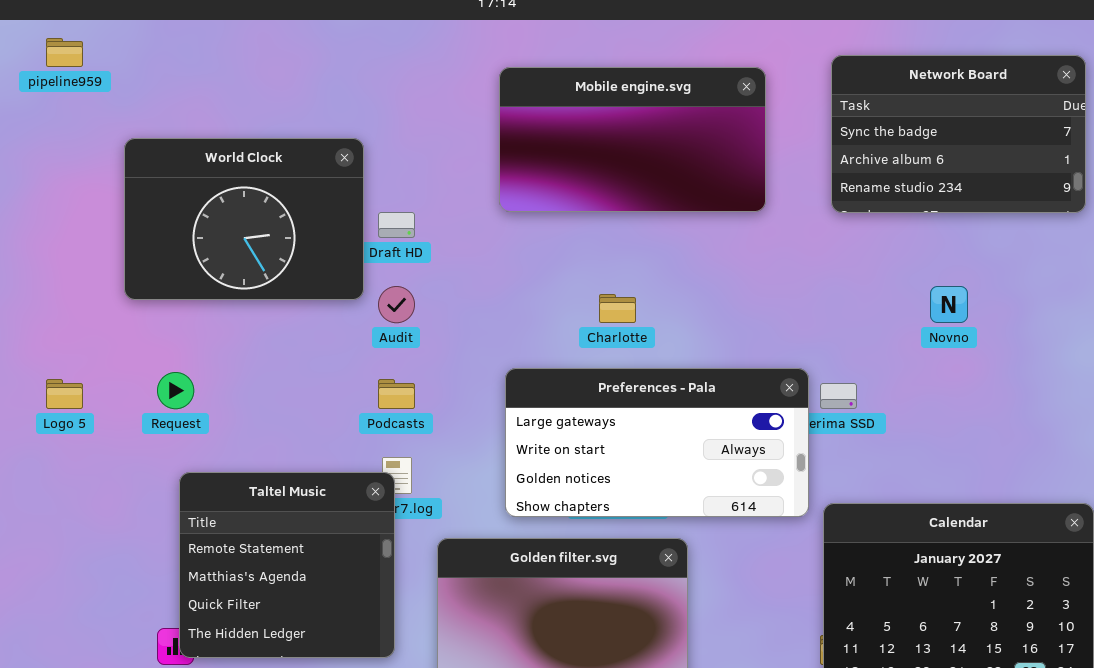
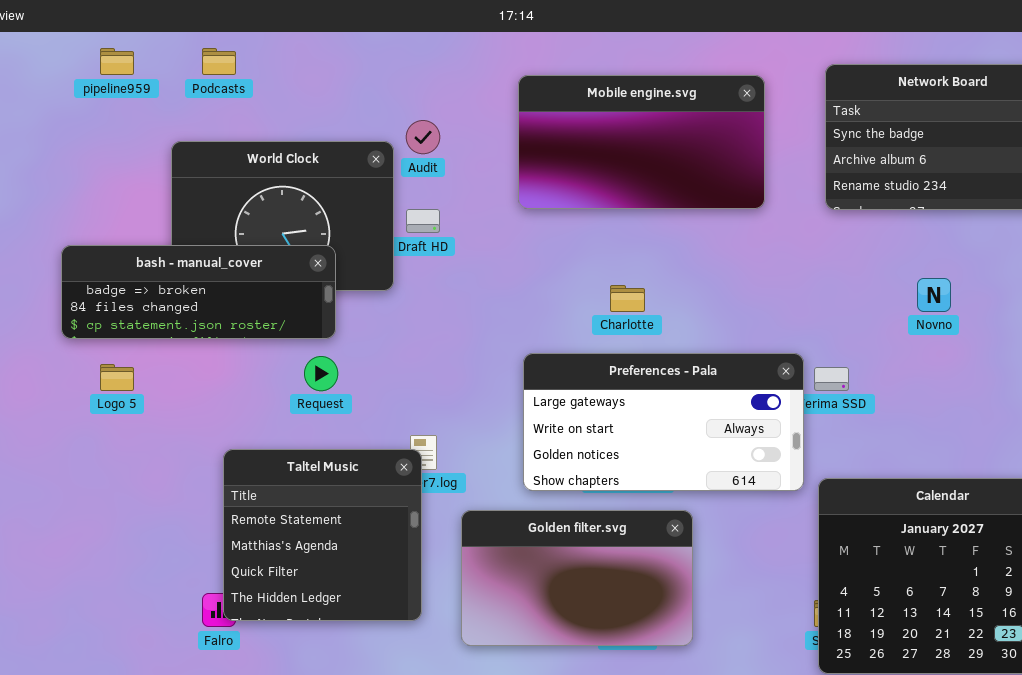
bash - manual_cover: none -> [61,245,336,339], opened
Audit: [378,286,415,323] -> [406,120,440,154], moved
Request: [157,372,194,409] -> [304,356,338,391], moved
Podcasts: [378,379,415,409] -> [202,48,236,75], moved

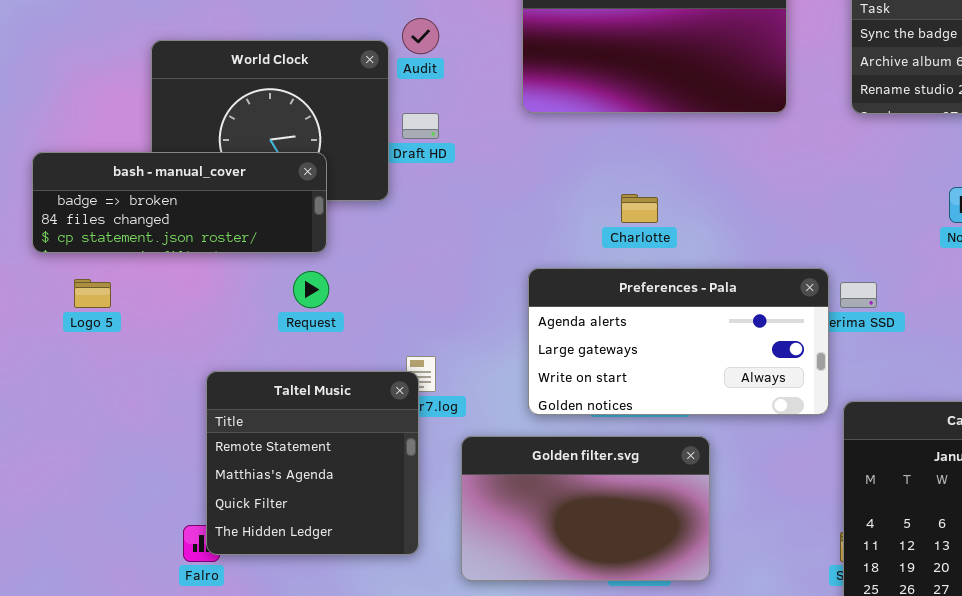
Preferences - Pala: [523,353,804,491] -> [528,268,829,415], scrolled up 1 row

